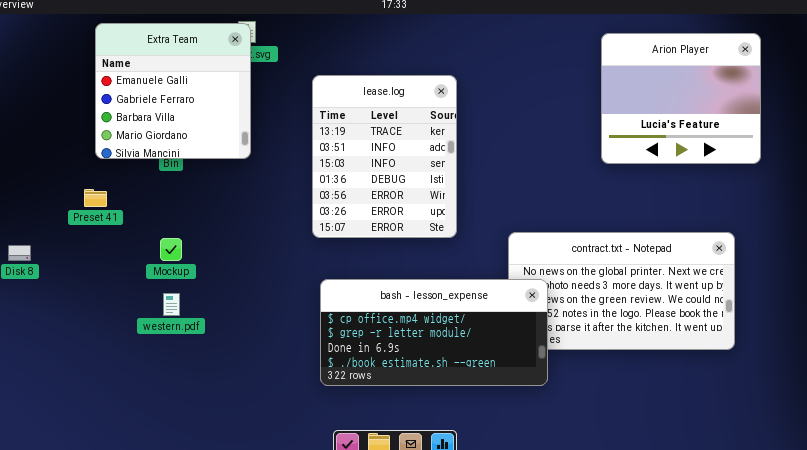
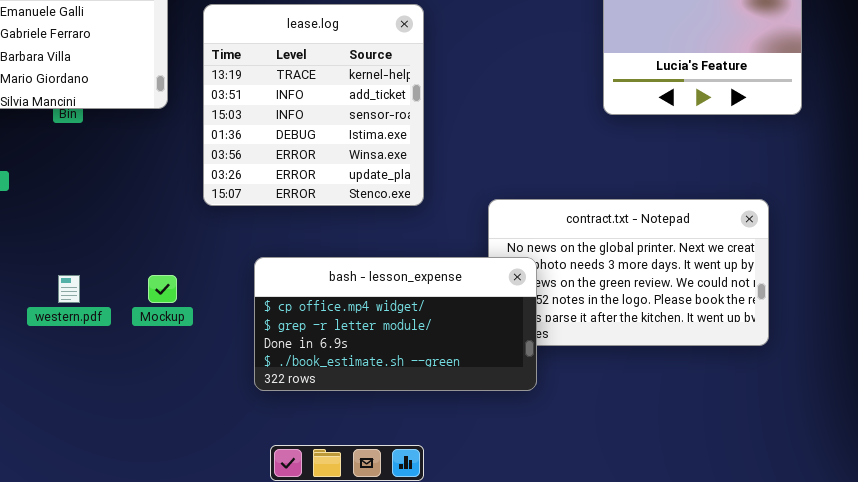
lease.log: [312,75,457,238] -> [203,4,424,206], resized
Mockup: [160,238,182,261] -> [148,275,177,303], moved

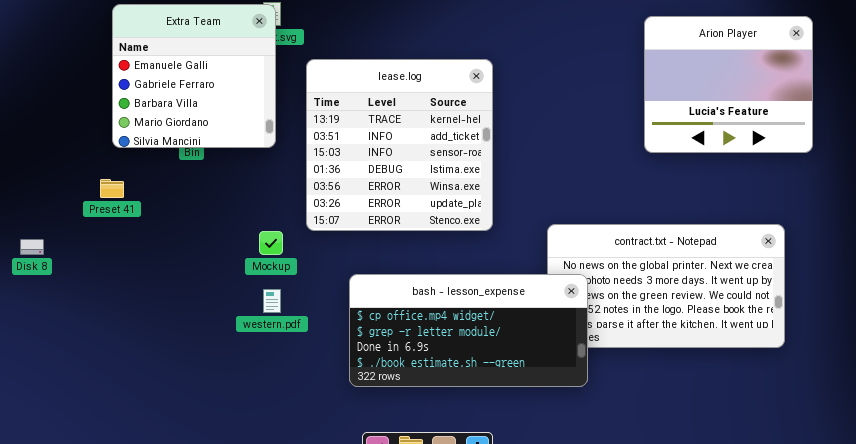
western.pdf: [58,275,80,303] -> [263,289,281,313], moved
Mockup: [148,275,177,303] -> [259,231,283,255], moved

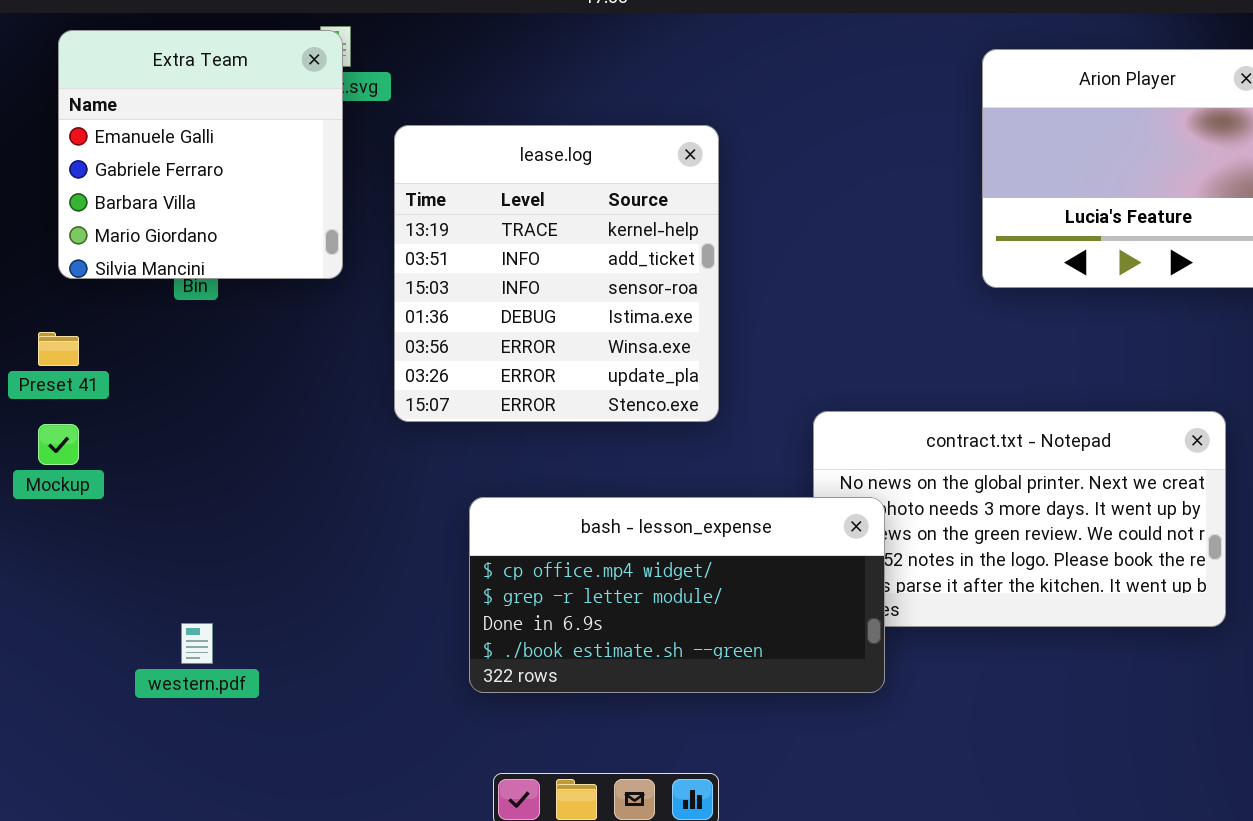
Mockup: [259,231,283,255] -> [38,424,79,465], moved
western.pdf: [263,289,281,313] -> [181,623,213,664], moved

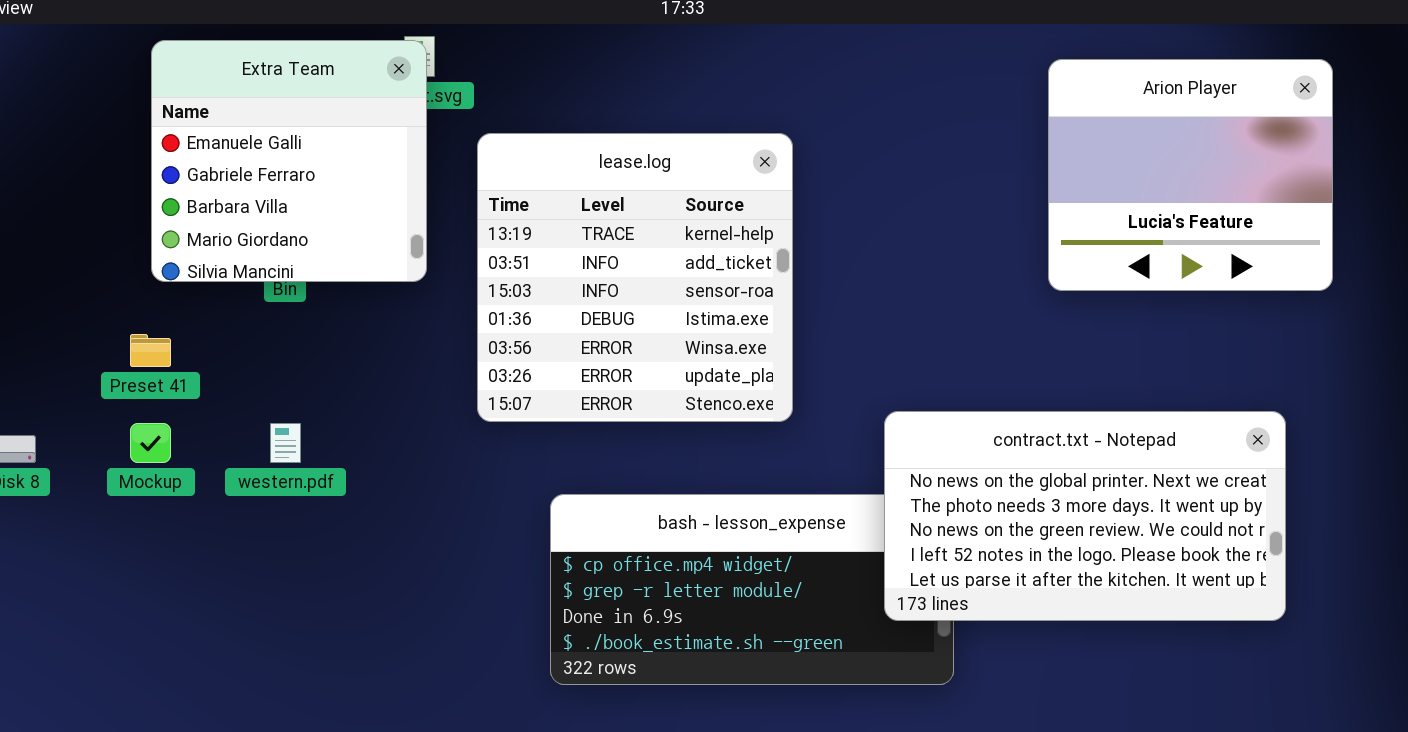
contract.txt - Notepad: [813,411,1226,627] -> [884,411,1286,621], raised
western.pdf: [181,623,213,664] -> [270,423,301,463], moved

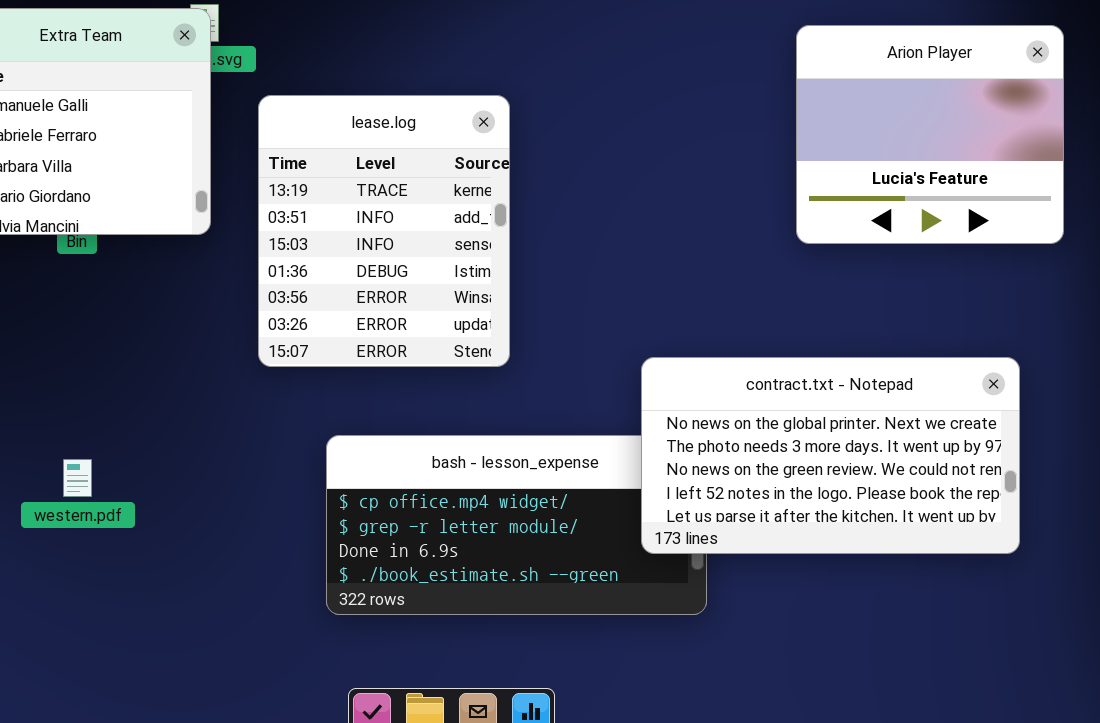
lease.log: [477,133,793,422] -> [258,95,510,367], resized
western.pdf: [270,423,301,463] -> [63,459,92,497], moved

